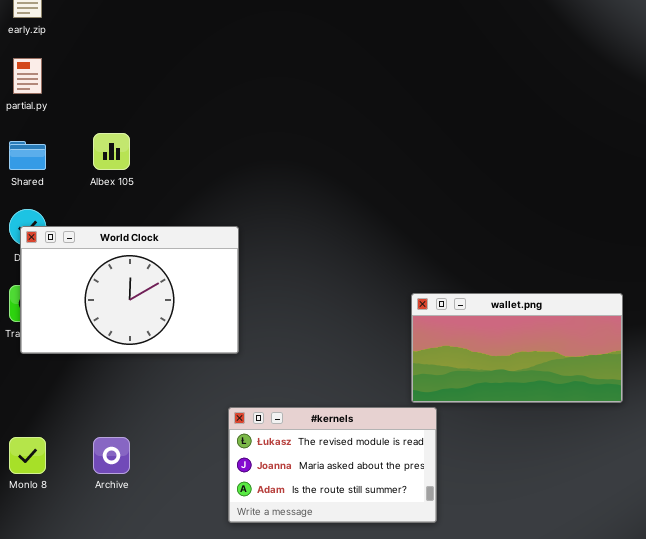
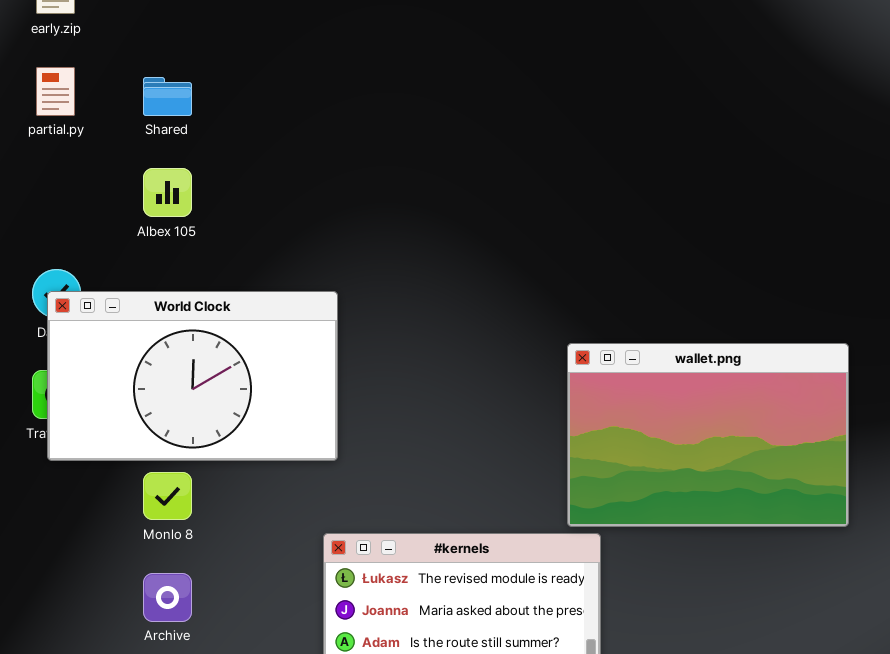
Shared: [9,141,46,170] -> [143,77,192,116], moved
wallet.png: [411,293,623,403] -> [567,343,849,527], resized
Monlo 8: [9,437,46,474] -> [143,472,192,520], moved

